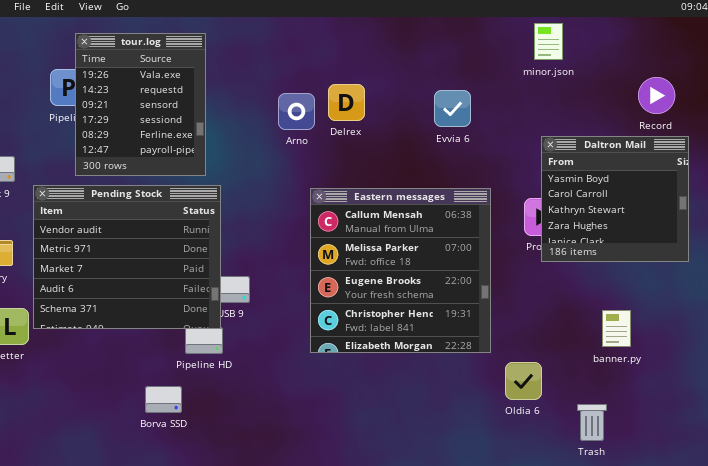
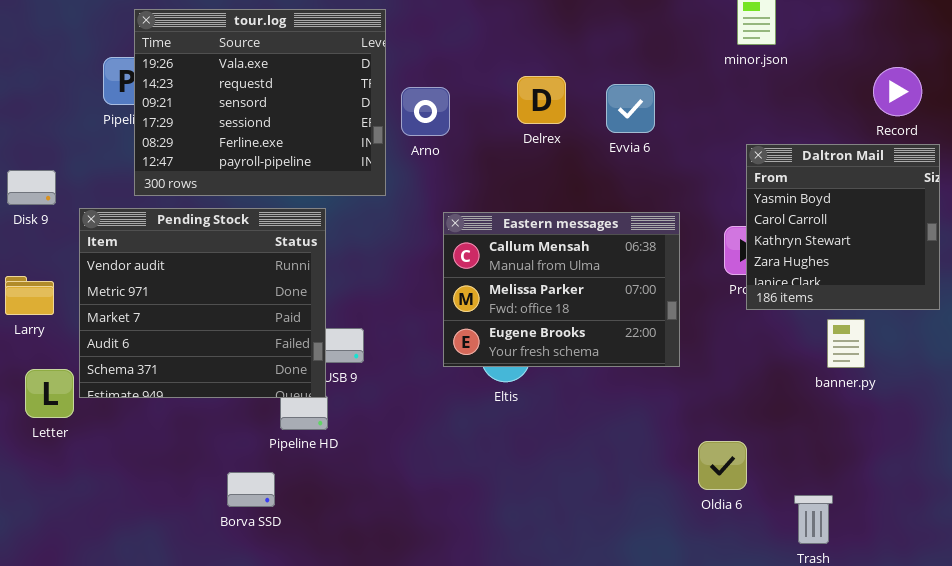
tour.log: [75,33,206,176] -> [134,9,386,196], resized
Delrex: [328,84,365,121] -> [517,76,566,124], moved
Eastern messages: [310,188,491,353] -> [443,212,680,367], resized
banner.py: [602,310,631,347] -> [827,319,865,368], moved

